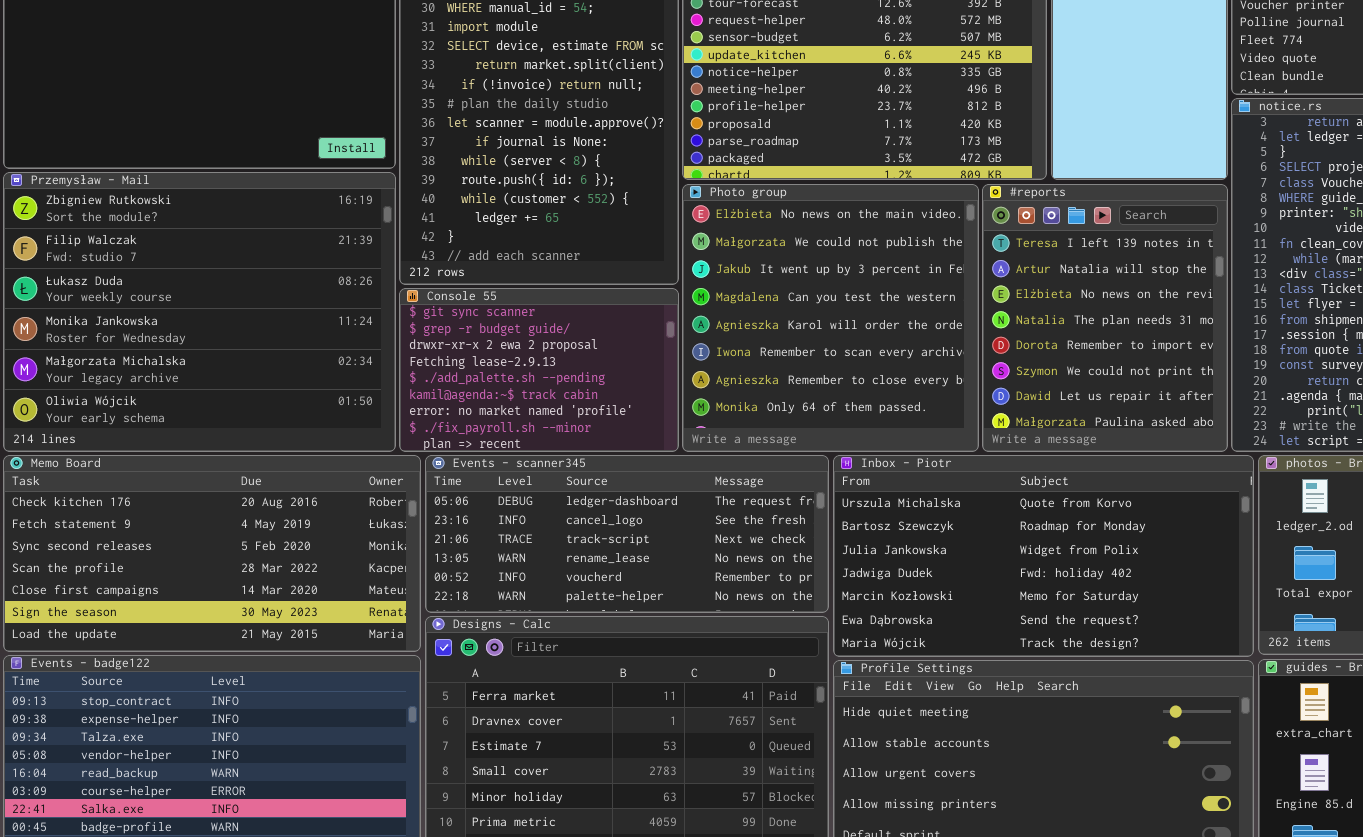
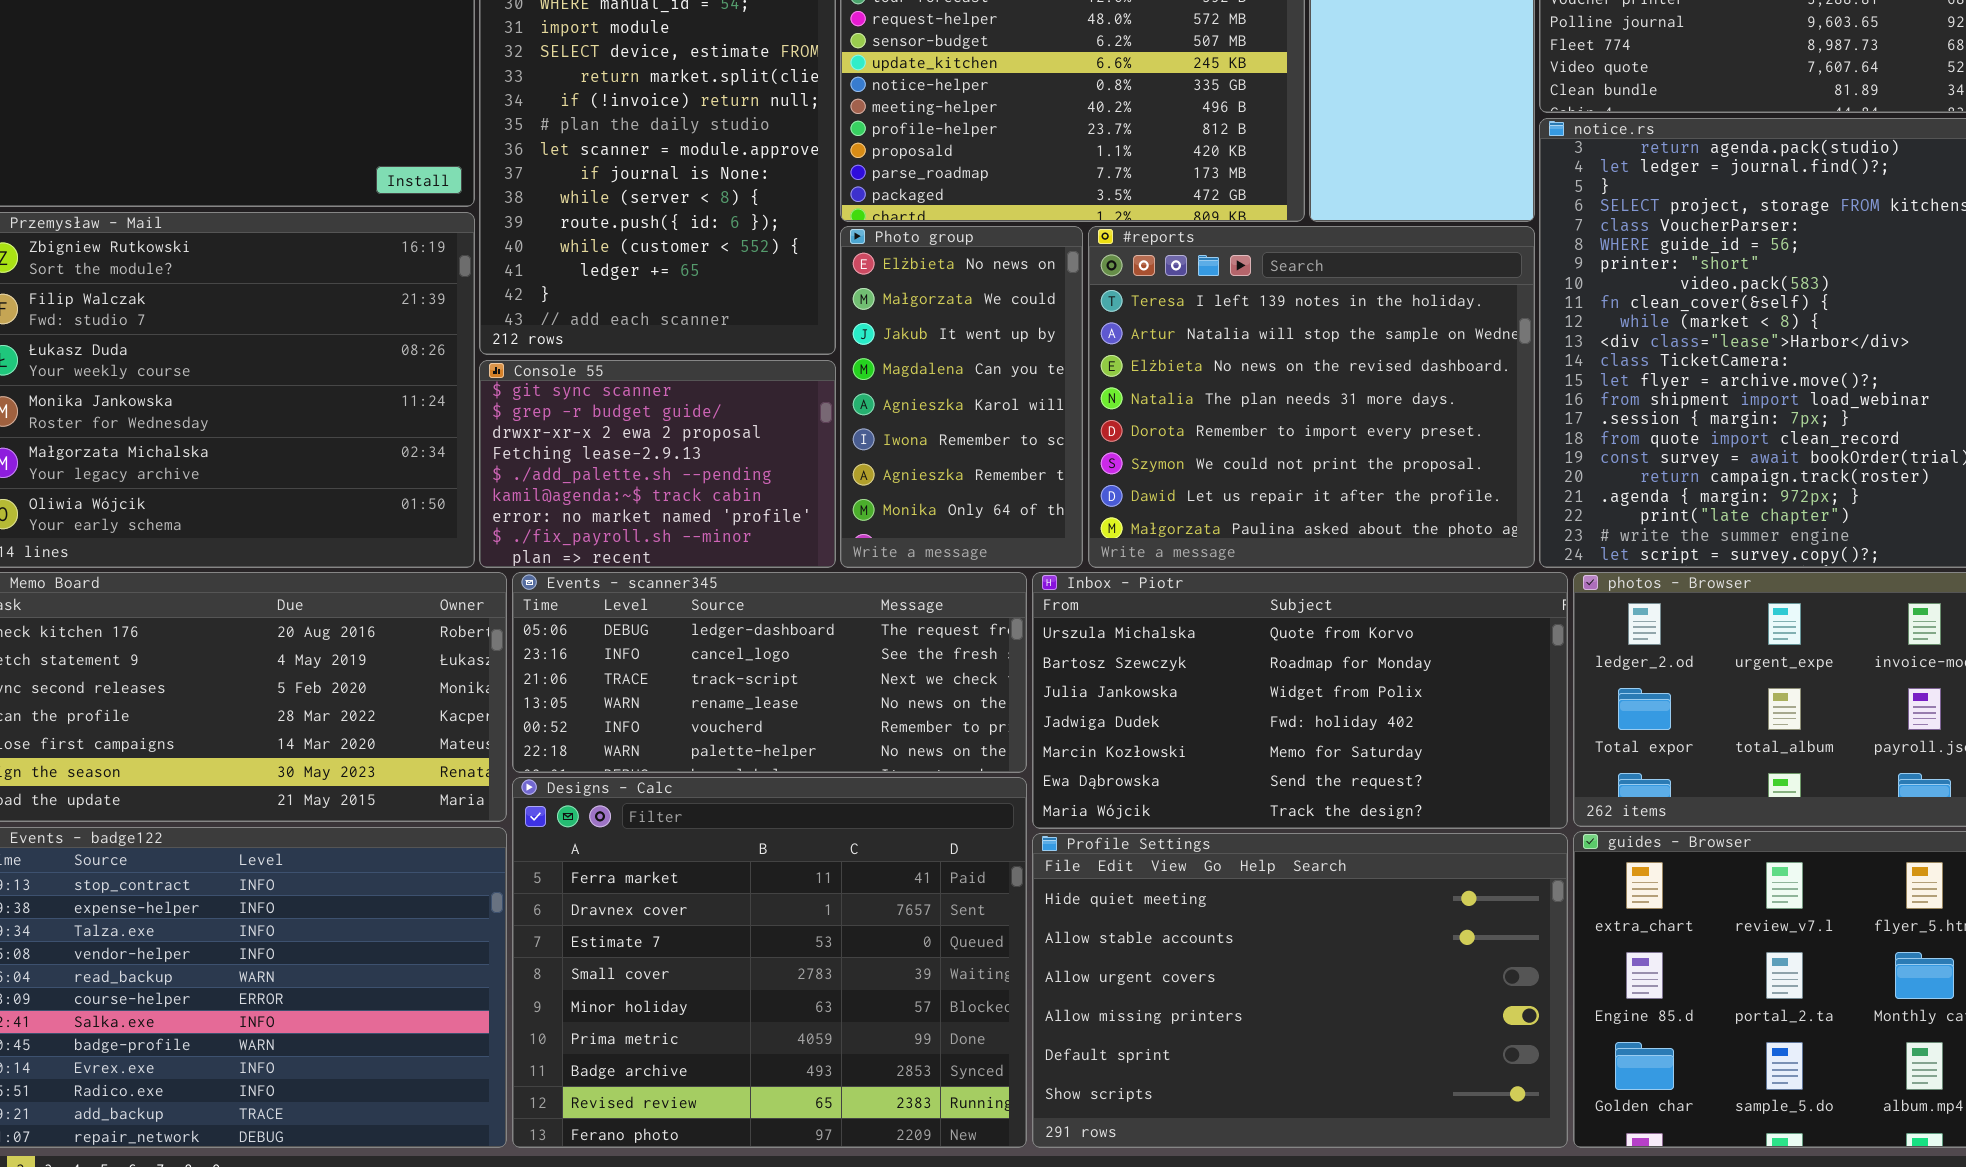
Photo group: [682,184,979,452] -> [840,226,1083,568], resized
#reports: [982,184,1228,452] -> [1088,226,1535,568], resized

